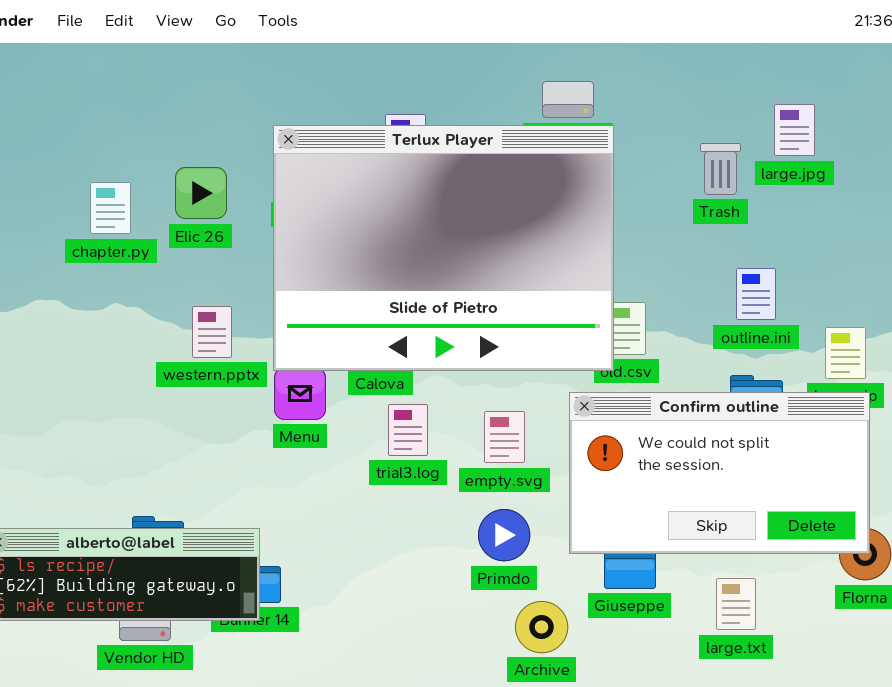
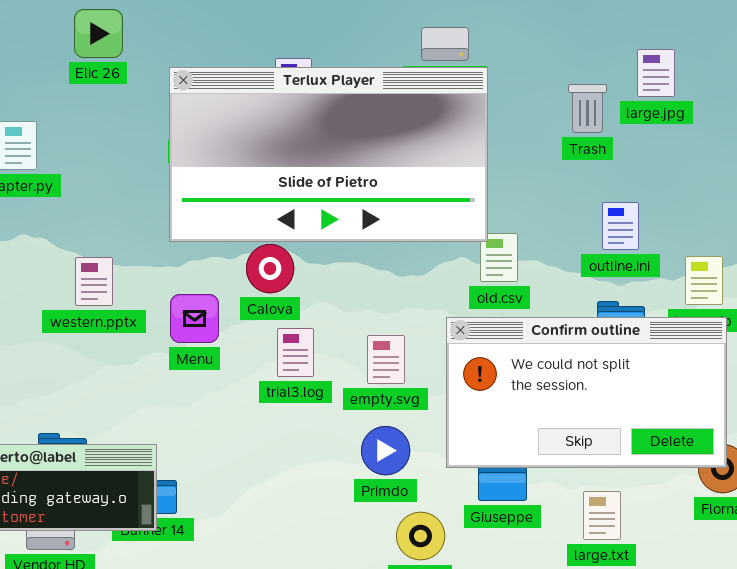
Terlux Player: [273,125,614,371] -> [169,67,488,242], resized
Elic 26: [175,167,227,219] -> [74,9,123,58], moved
western.pptx: [192,306,232,358] -> [75,257,113,306], moved

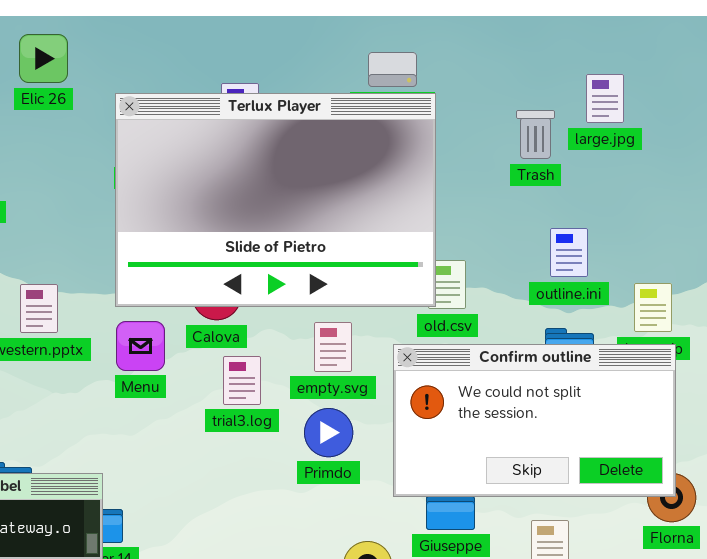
Terlux Player: [169,67,488,242] -> [115,93,436,307], resized
empty.svg: [367,335,405,384] -> [314,322,352,372], moved
Primdo: [361,426,410,475] -> [304,408,353,457], moved

